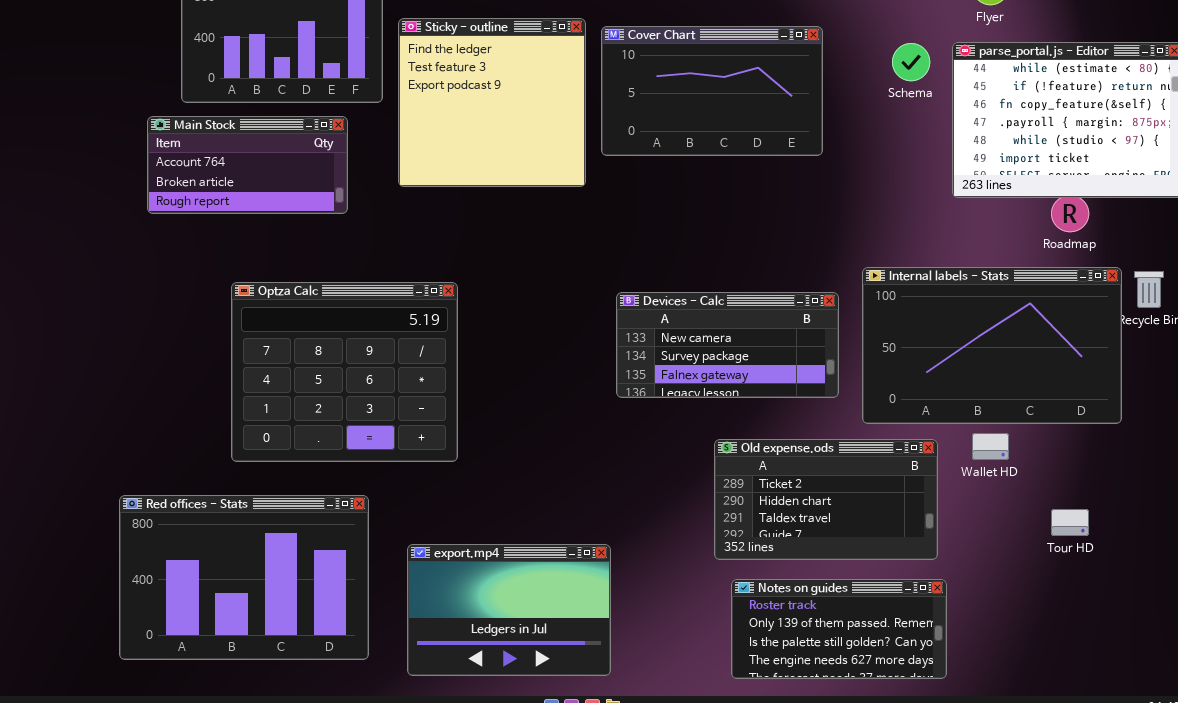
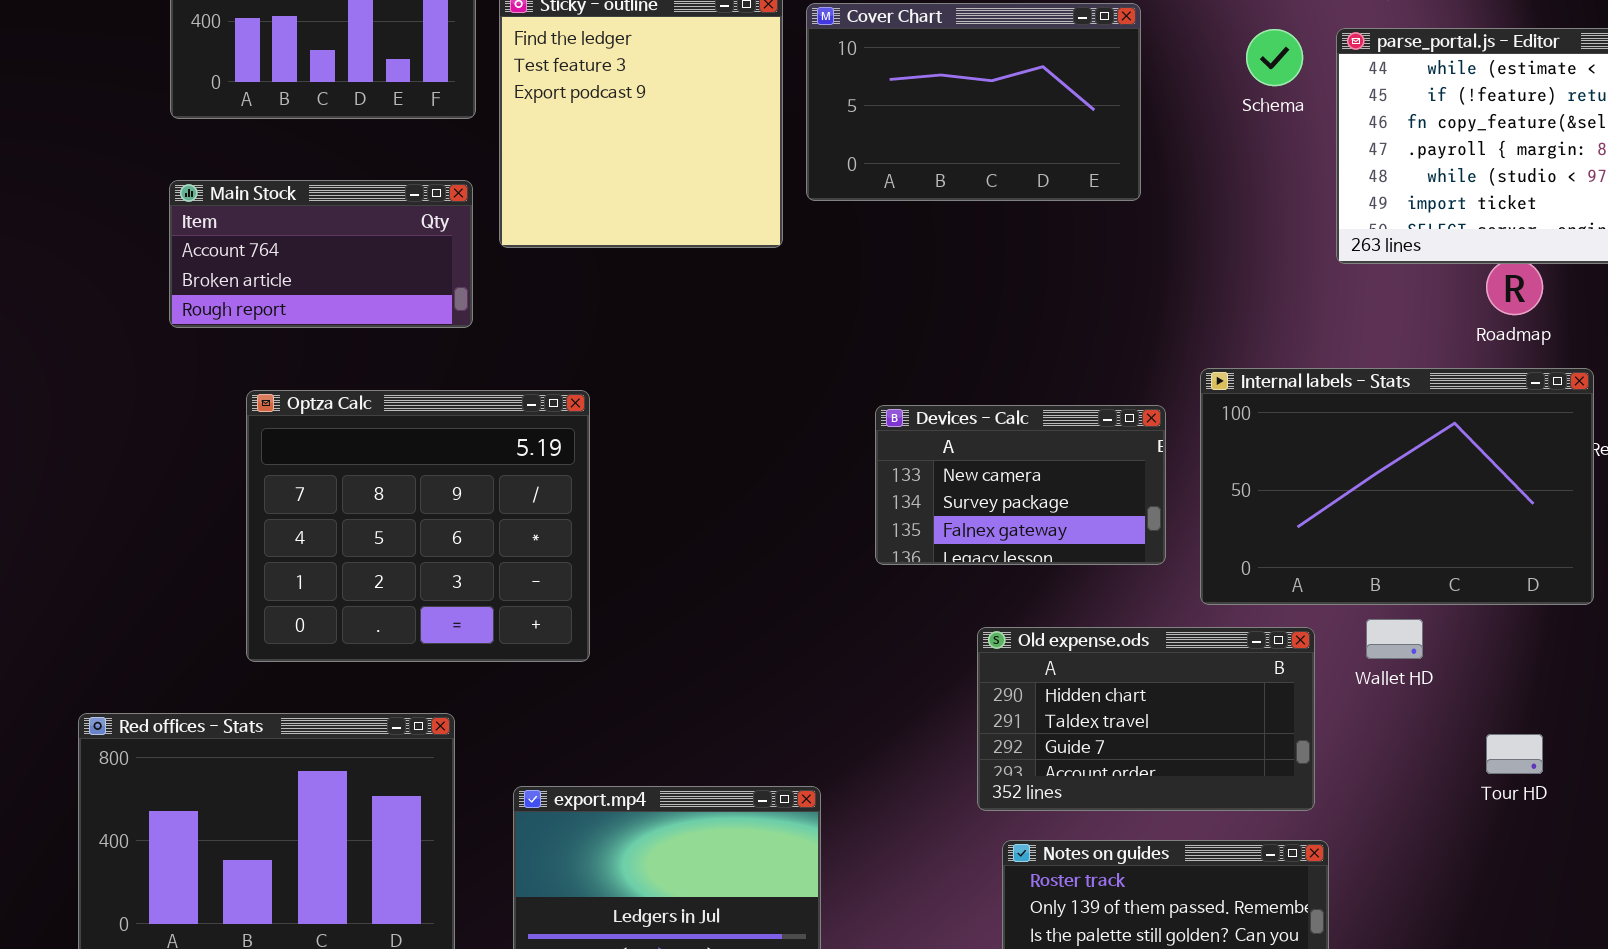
Main Stock: [147,116,348,214] -> [169,180,473,328], moved
Devices - Calc: [616,292,839,398] -> [875,405,1166,565], resized
Old expense.ods: [714,439,938,560] -> [977,627,1315,811], scrolled down 1 row

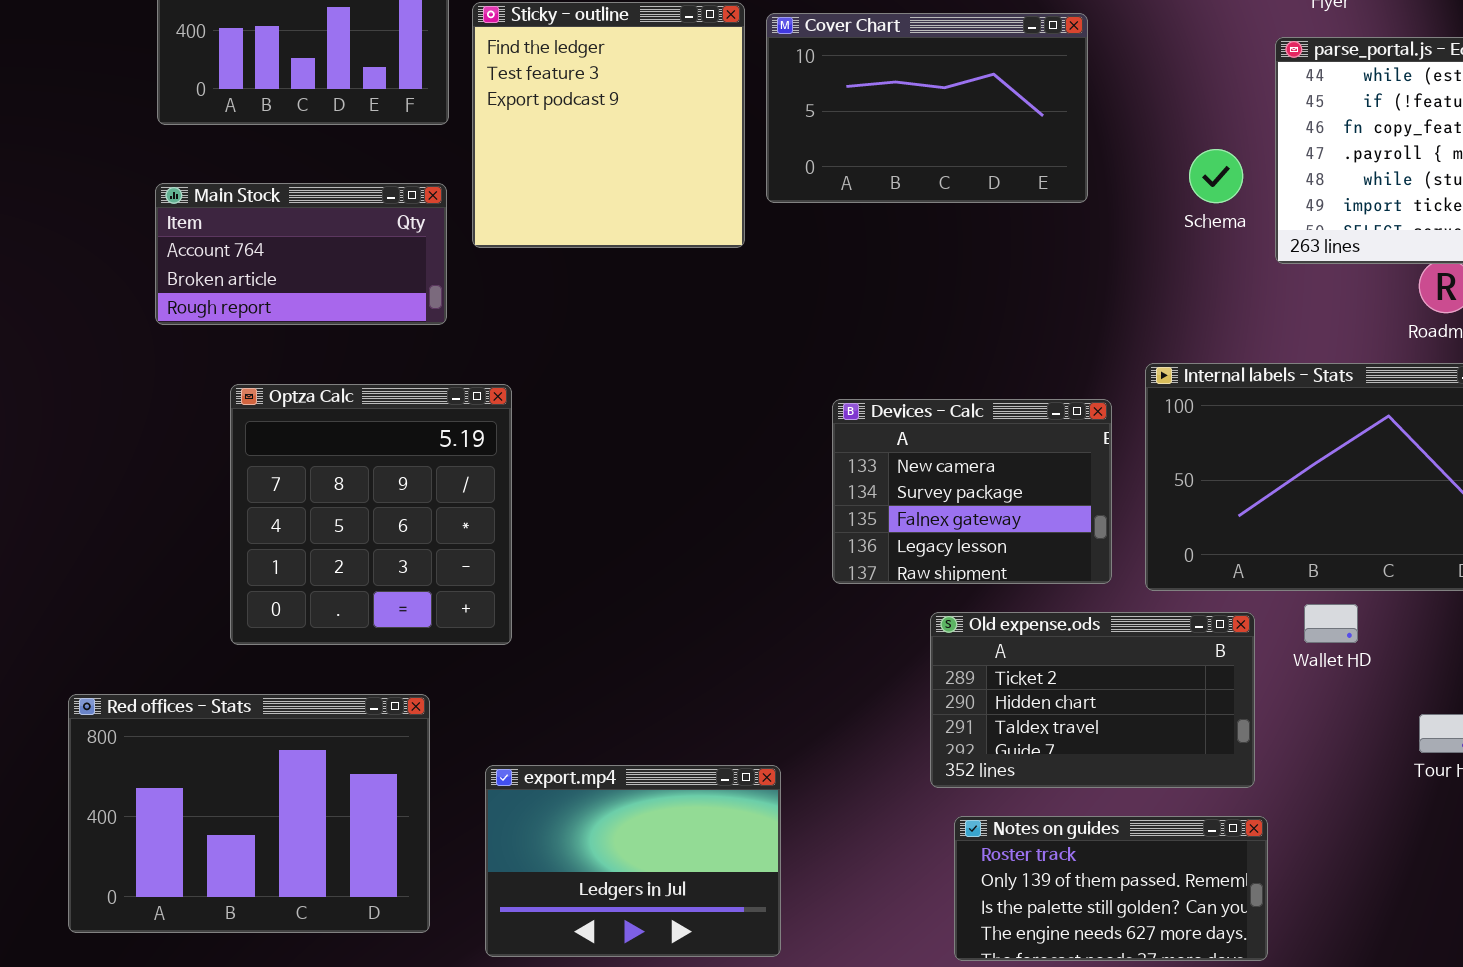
Schema: [1246,29,1303,86] -> [1189,149,1243,203], moved
Optza Calc: [246,390,590,662] -> [230,384,512,645], resized
Devices - Calc: [875,405,1166,565] -> [832,399,1112,584], resized
Old expense.ods: [977,627,1315,811] -> [930,612,1255,788], scrolled up 1 row

